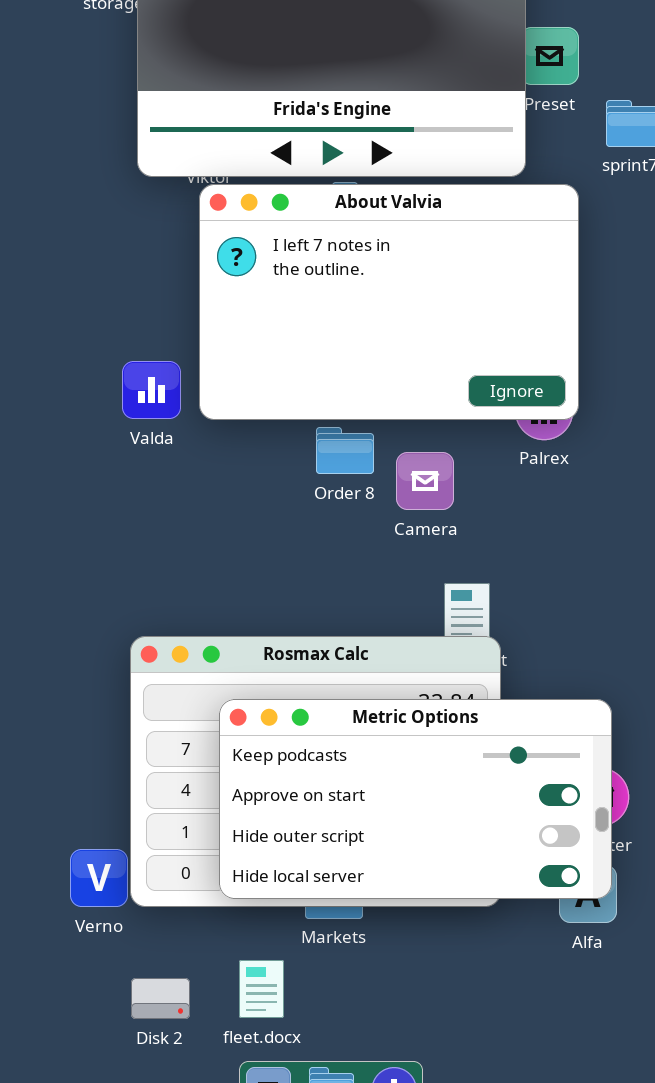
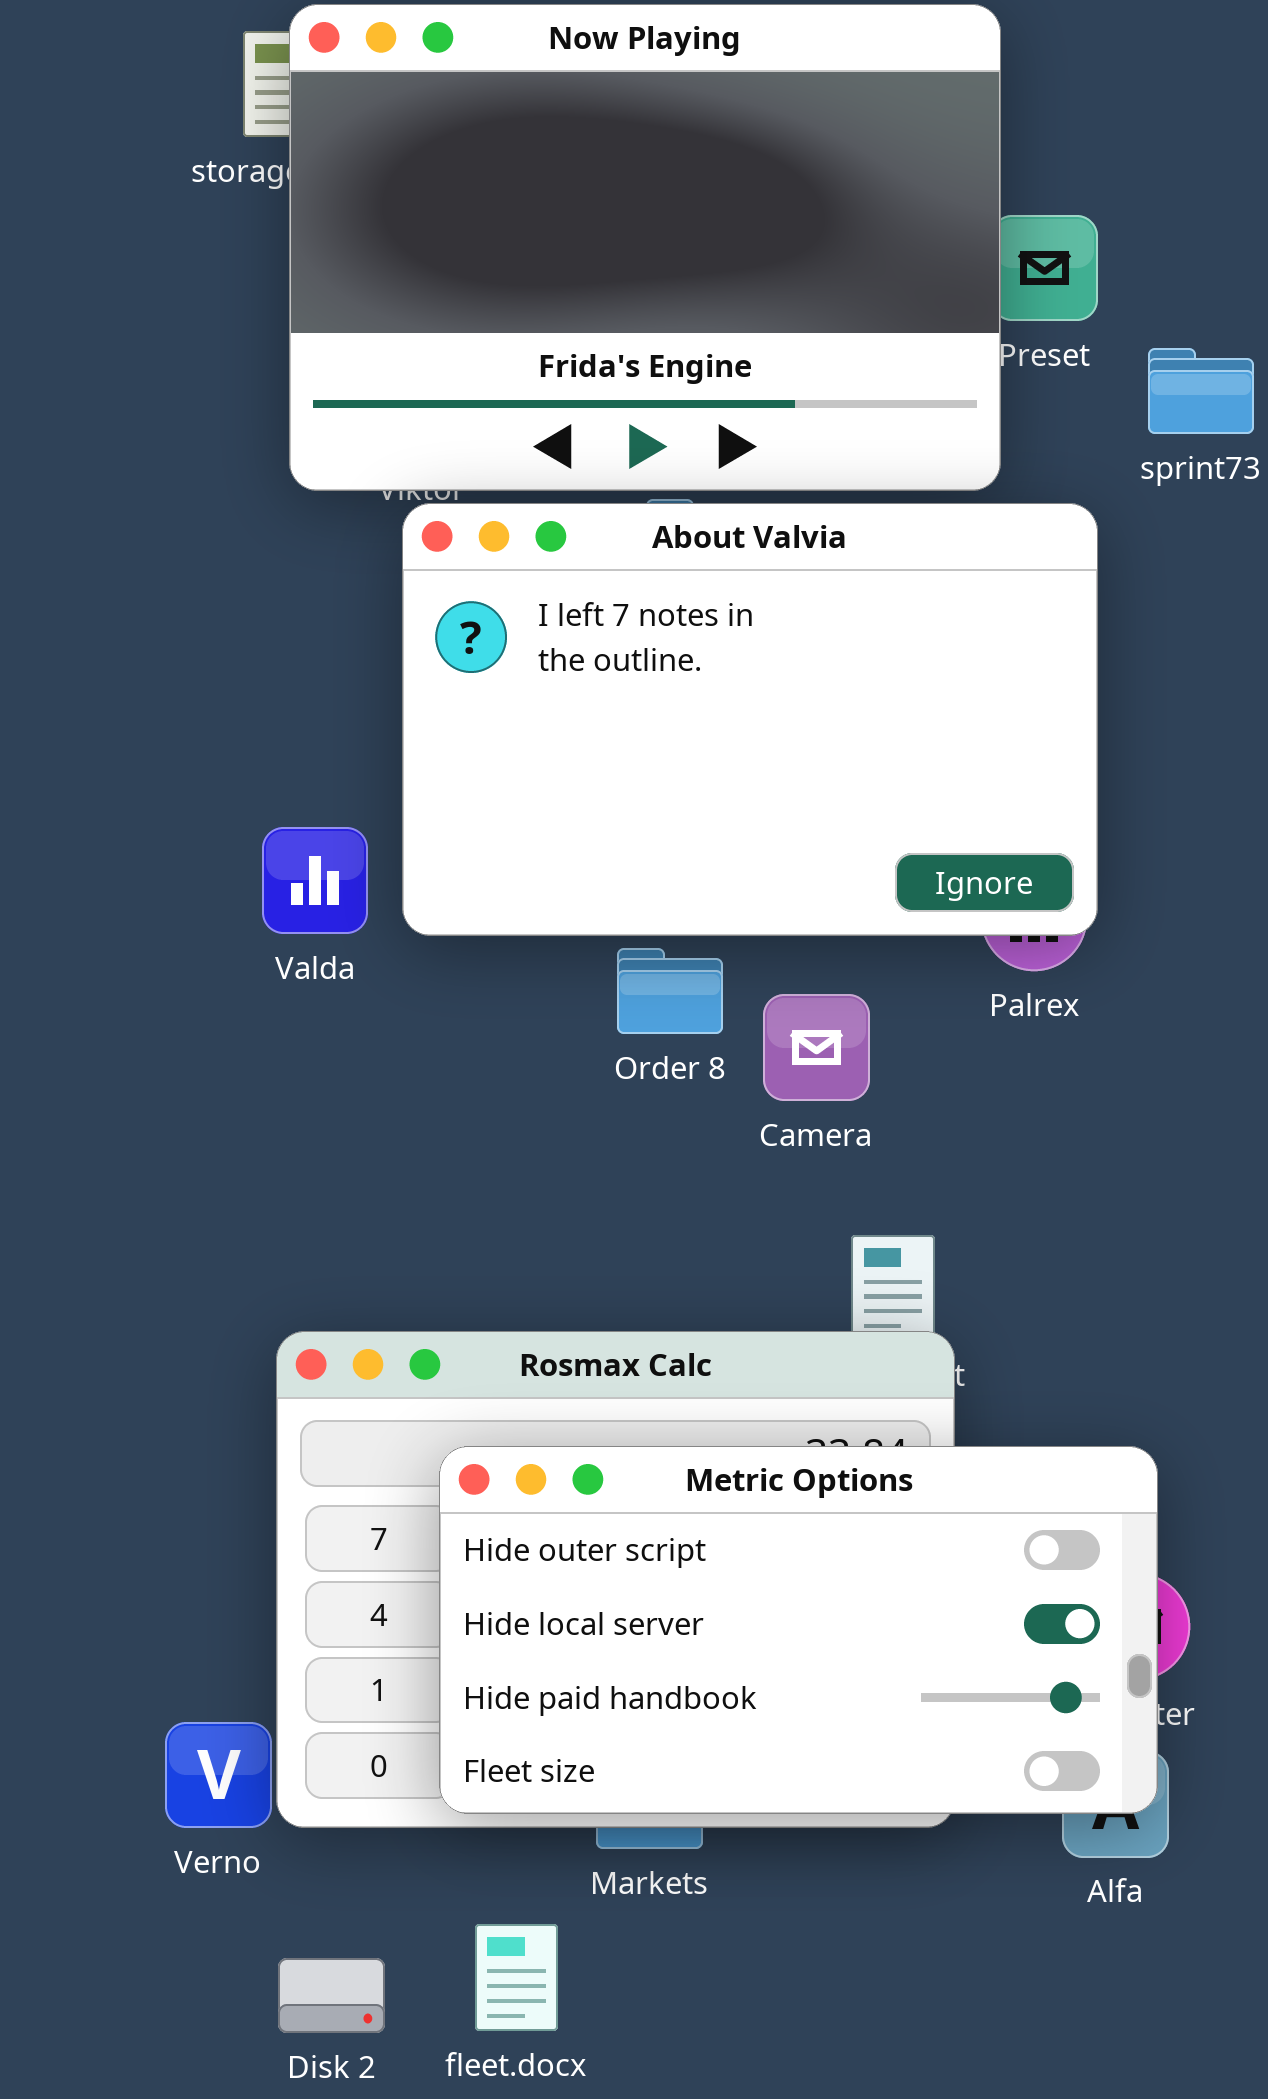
Metric Options: [219,699,612,899] -> [439,1446,1158,1814], scrolled down 2 rows

